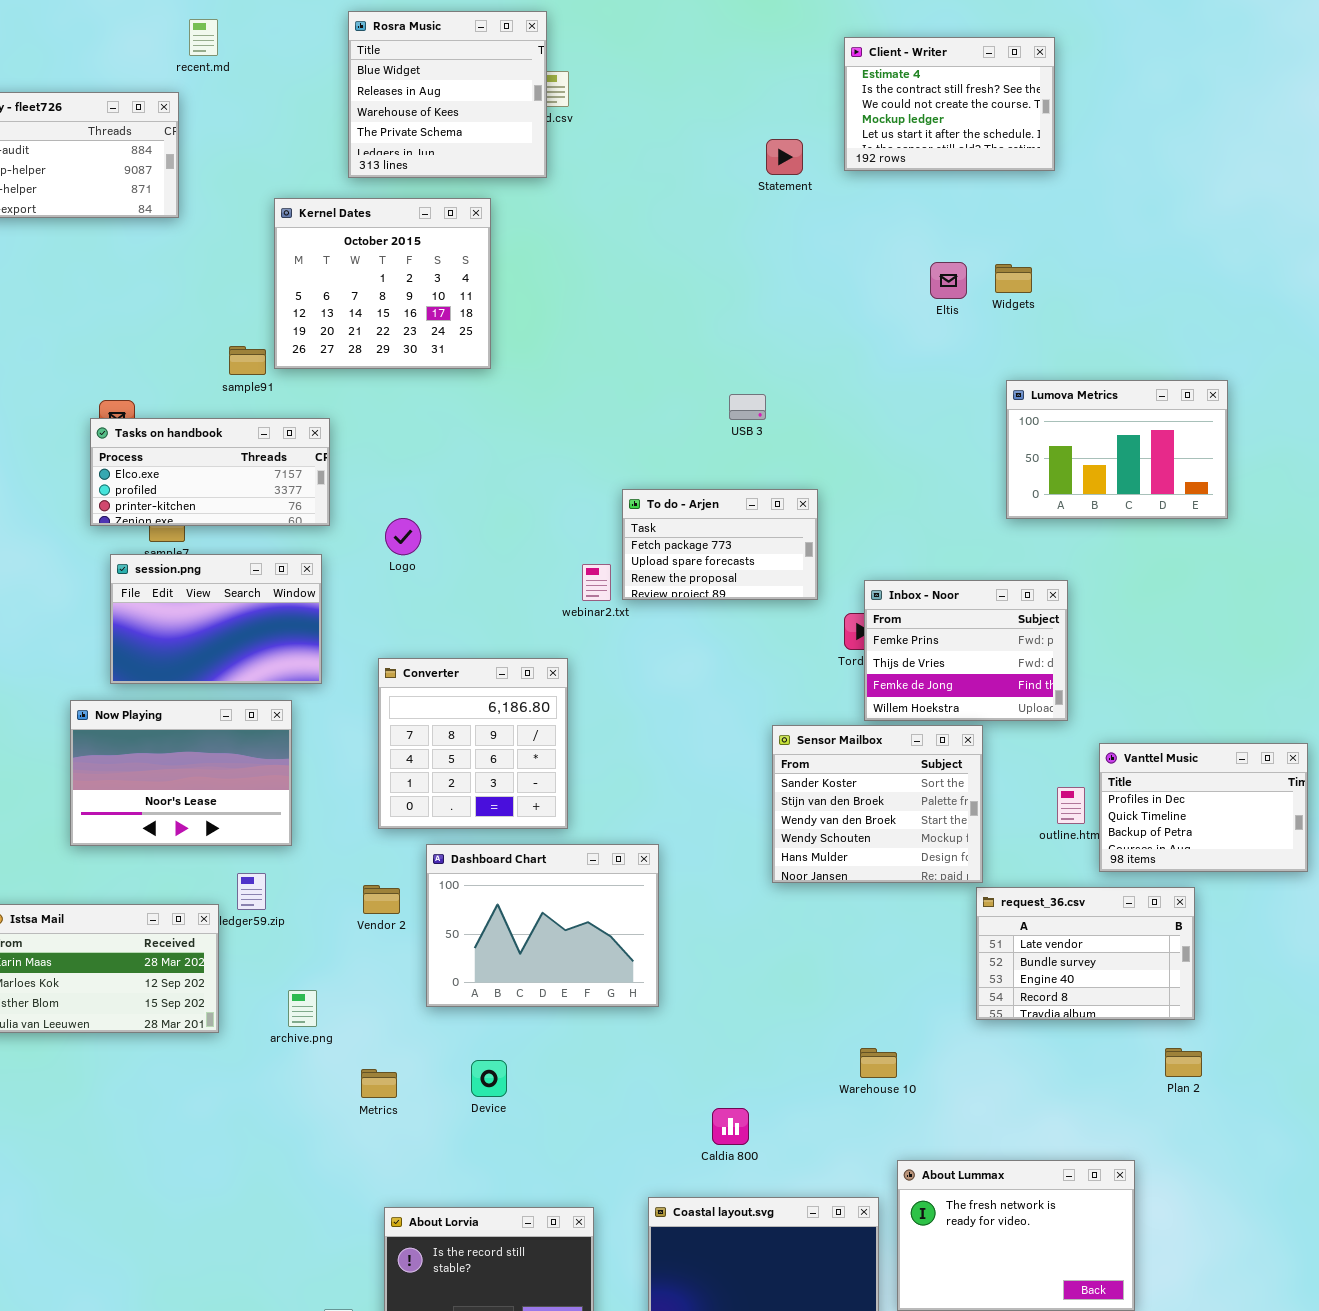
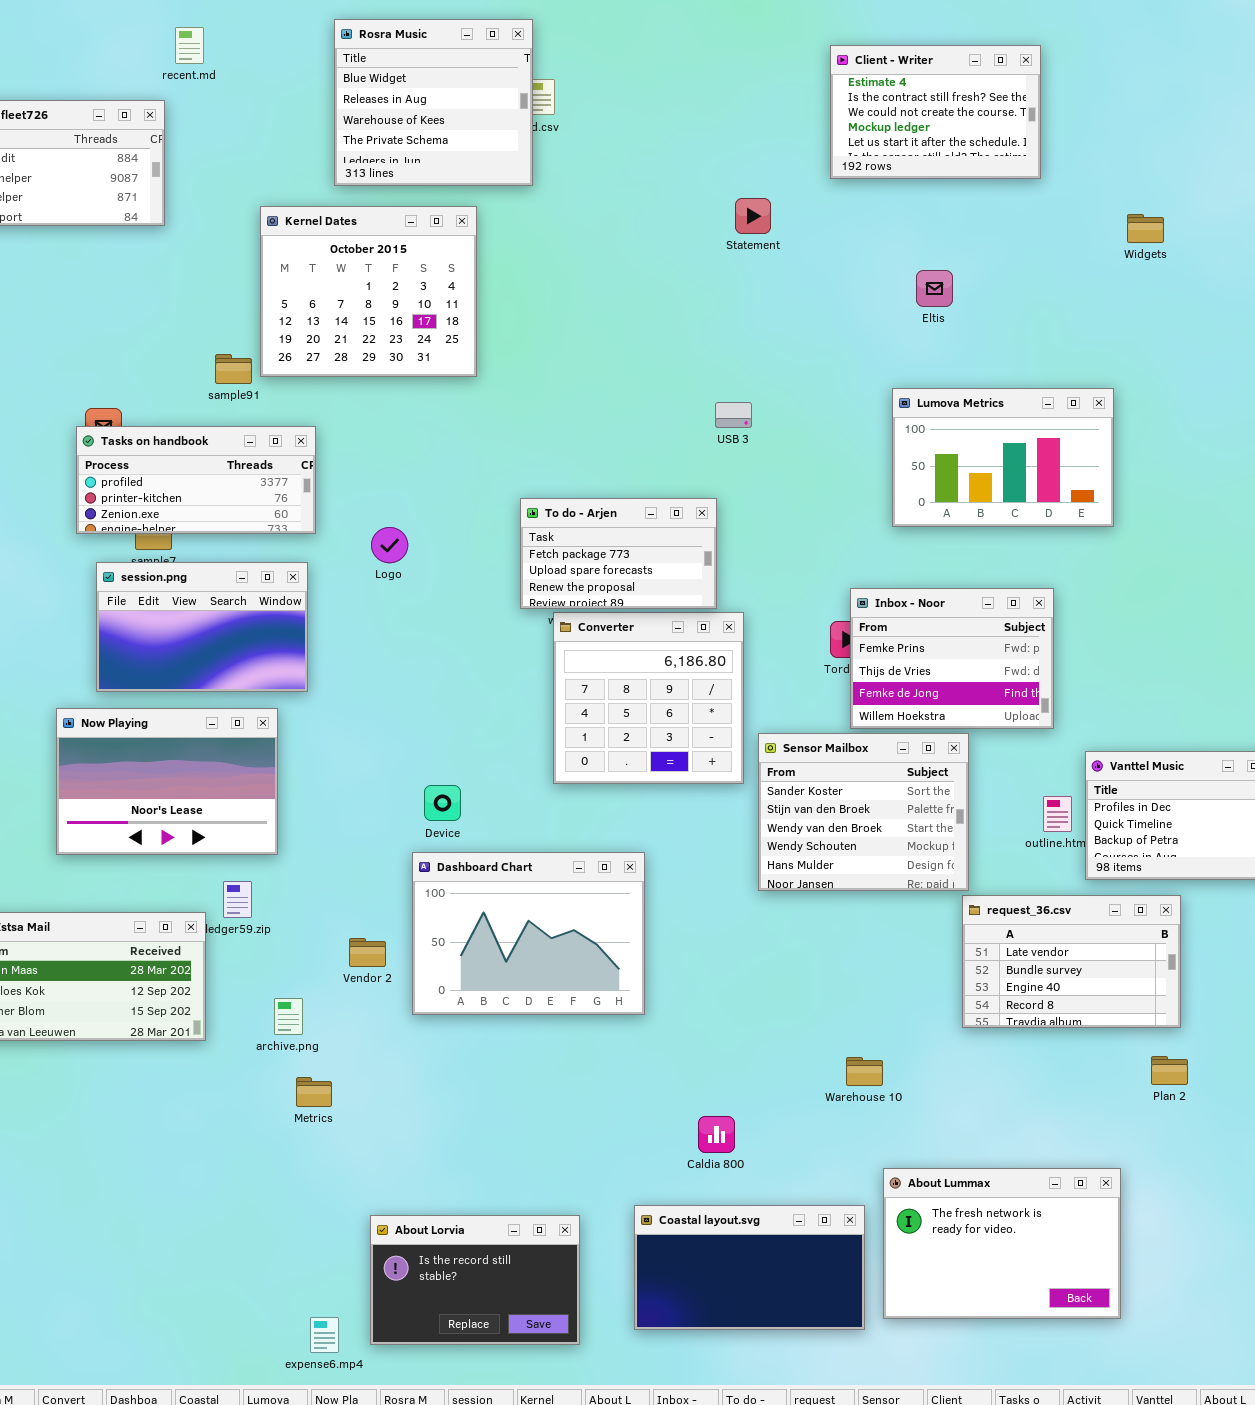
Statement: [766,139,803,175] -> [735,198,771,234], moved
Widgets: [995,264,1032,293] -> [1127,214,1164,243], moved
Lumova Metrics: [1006,380,1228,519] -> [892,388,1114,527], moved
Tasks on handbook: [90,418,330,526] -> [76,426,316,534], scrolled down 1 row
To do - Arjen: [622,489,818,600] -> [520,498,717,609], moved
Converter: [378,658,568,829] -> [553,612,744,784], moved
Vendor 2: [363,885,400,914] -> [349,938,386,967], moved
Device: [471,1060,507,1097] -> [424,785,461,821], moved
Metrics: [361,1069,397,1098] -> [296,1077,332,1107], moved

